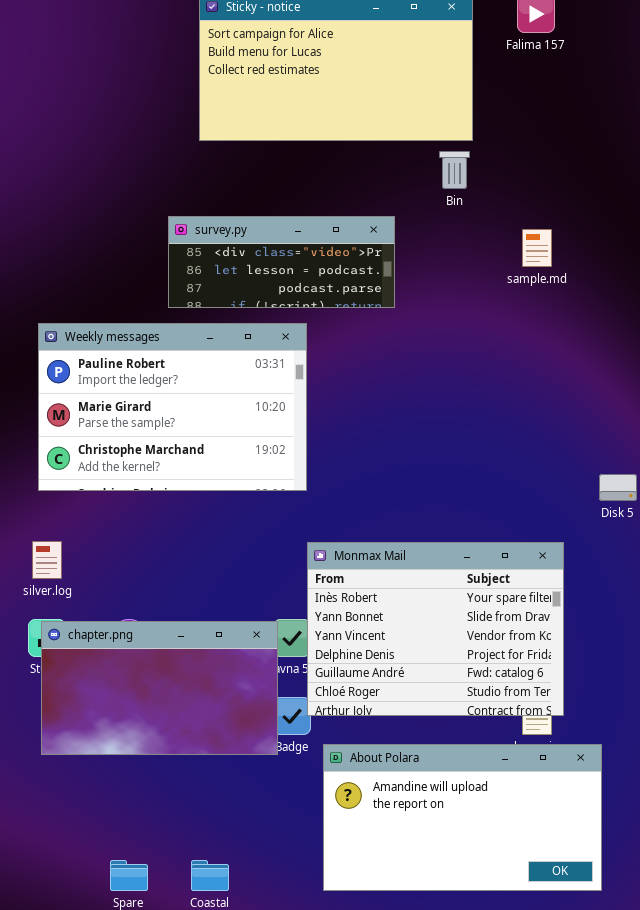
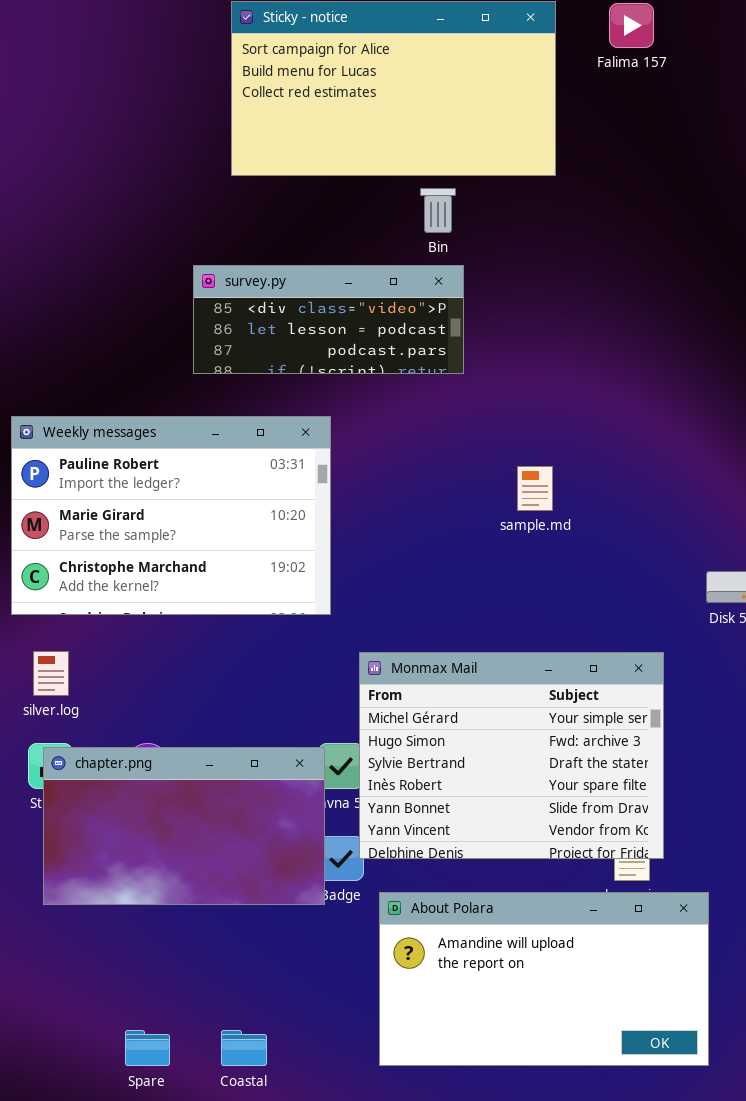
Bin: [439,151,470,189] -> [420,188,456,233], moved
sample.md: [522,229,552,267] -> [517,466,553,511], moved
Weekly messages: [38,323,307,491] -> [11,416,331,615], moved
Monmax Mail: [307,542,564,716] -> [359,652,664,859], scrolled up 3 rows

